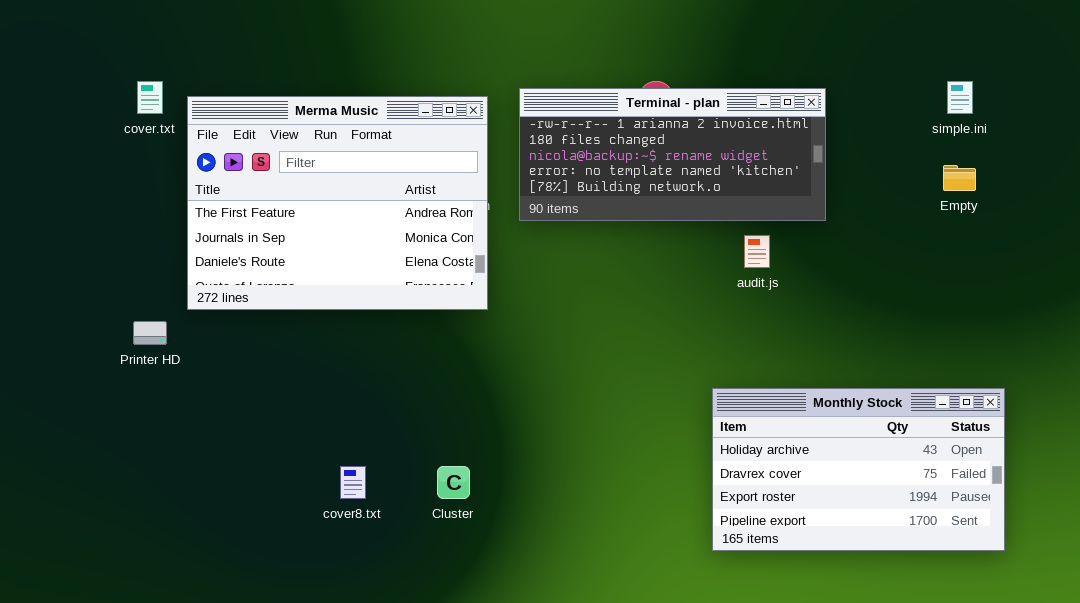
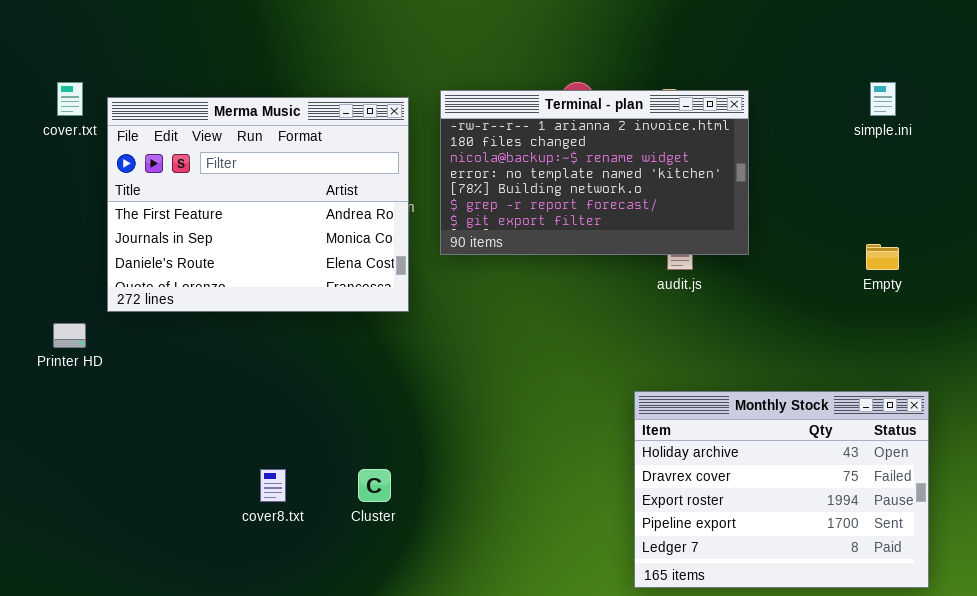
Terminal - plan: [519,88,826,221] -> [440,90,749,255], resized
Empty: [943,165,976,191] -> [866,244,899,270], moved
Monthly Stock: [712,388,1005,551] -> [634,391,929,588], resized

